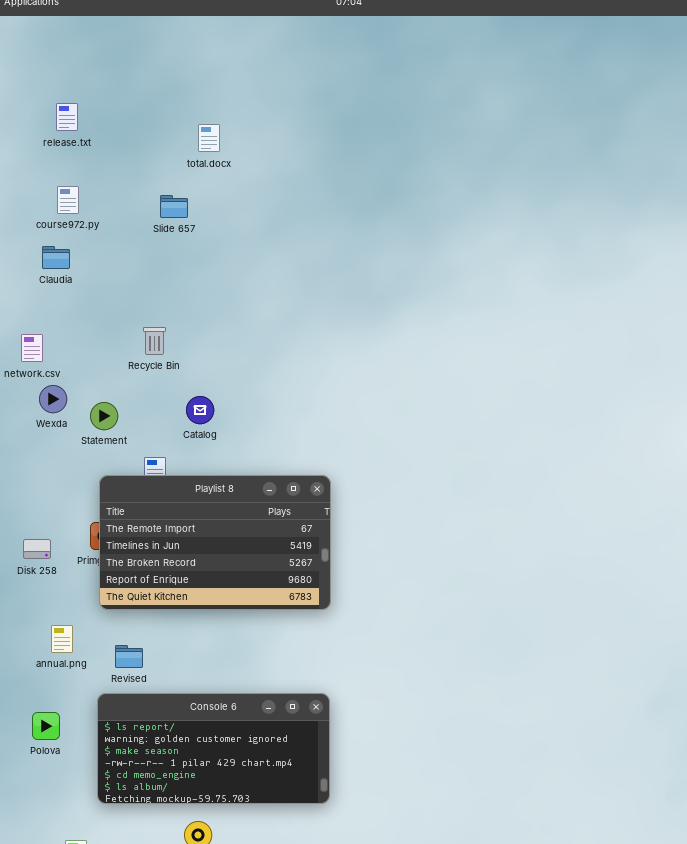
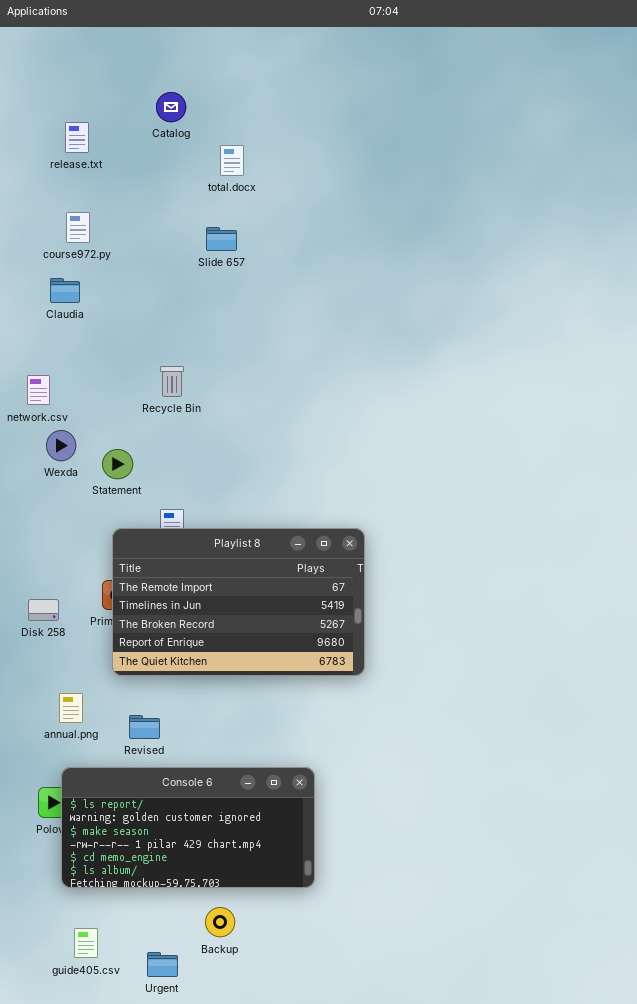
Slide 657: [160,195,188,218] -> [206,227,237,251], moved
Catalog: [186,396,214,424] -> [156,92,186,122], moved
Console 6: [97,693,330,804] -> [61,767,315,888], moved

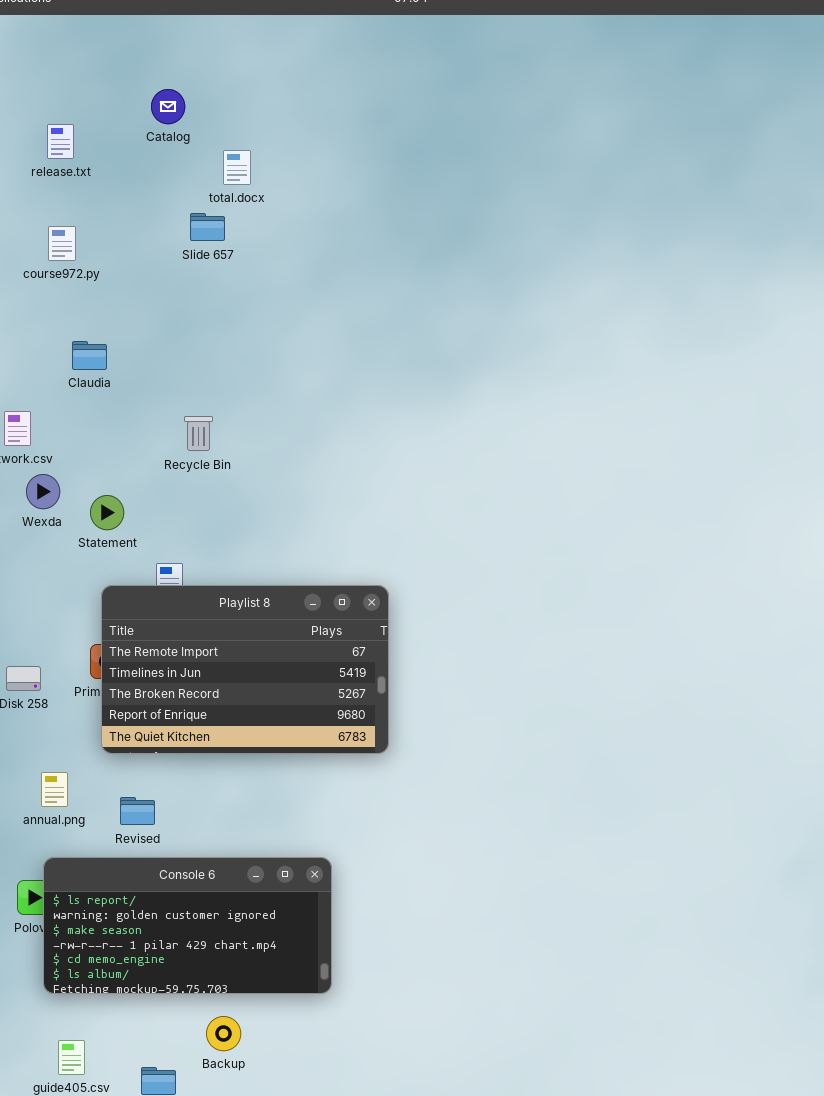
Slide 657: [206,227,237,251] -> [190,213,225,241], moved
Claudia: [50,278,80,303] -> [72,341,107,370], moved
Recycle Bin: [160,366,184,397] -> [184,416,213,451], moved

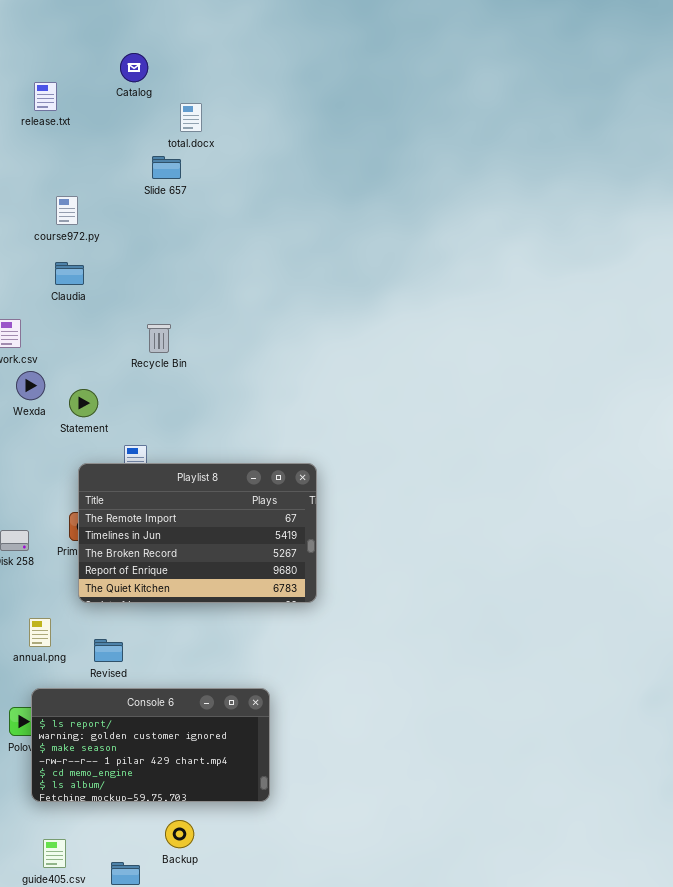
course972.py: [48,226,76,261] -> [56,196,78,225], moved

